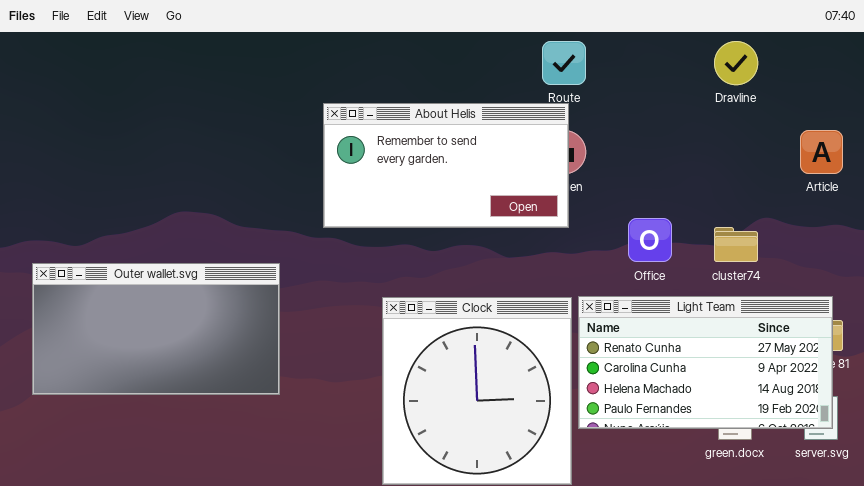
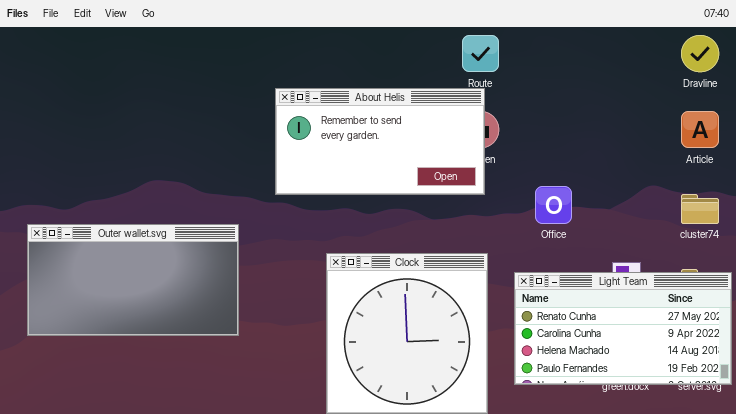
Dravline: [714,41,758,85] -> [681,35,719,72], moved
cluster74: [714,227,758,262] -> [681,194,719,224], moved
Light Team: [578,296,833,429] -> [514,272,732,385], moved

